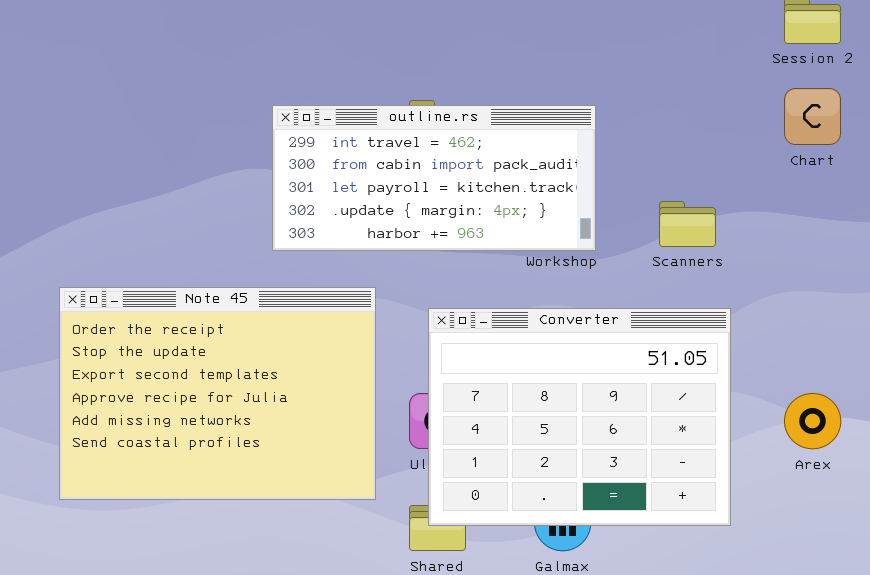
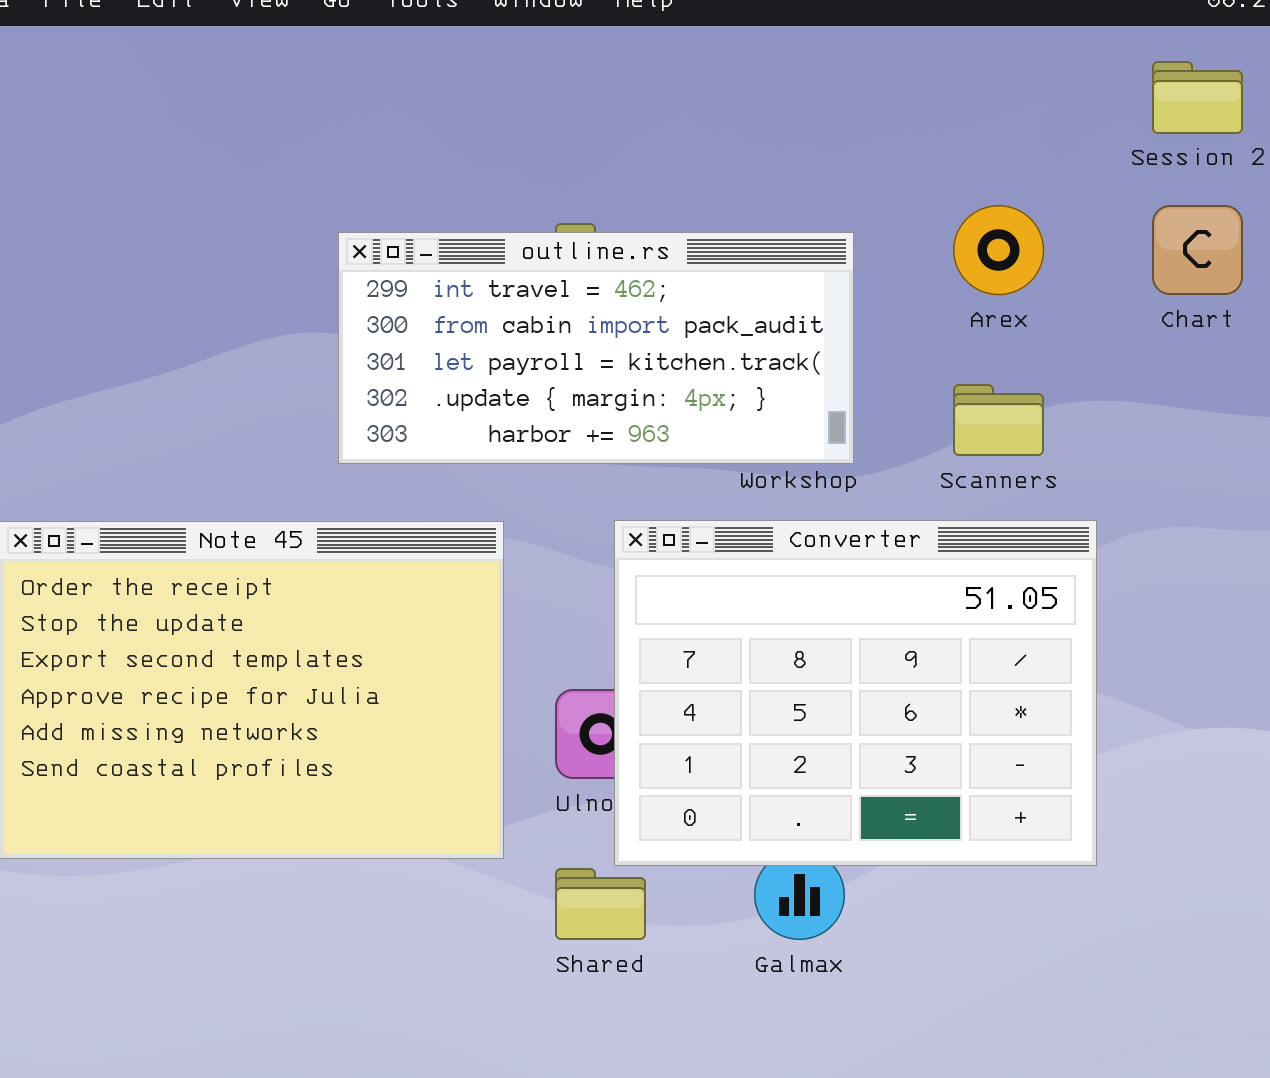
Converter: [428,308,731,526] -> [614,520,1097,866], moved
Arex: [784,393,841,449] -> [953,205,1044,295], moved

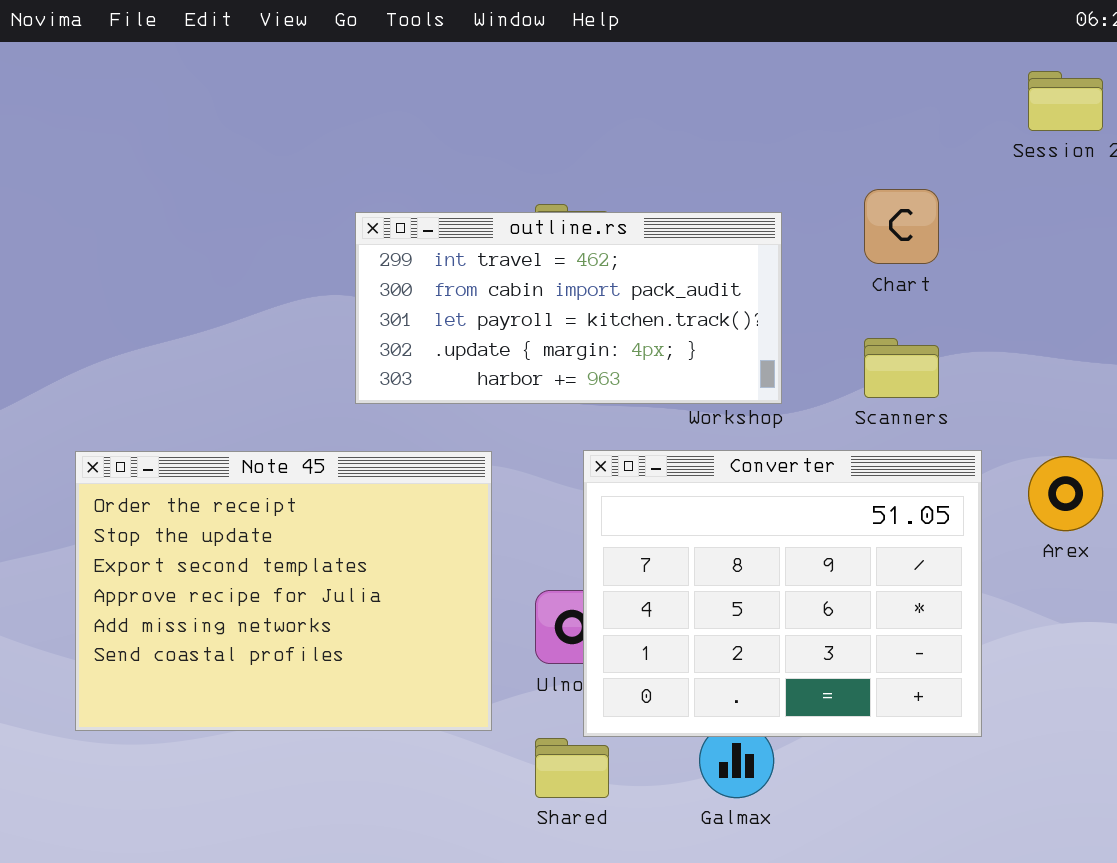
Arex: [953,205,1044,295] -> [1028,456,1103,531], moved
Chart: [1152,205,1243,295] -> [864,189,939,264], moved

